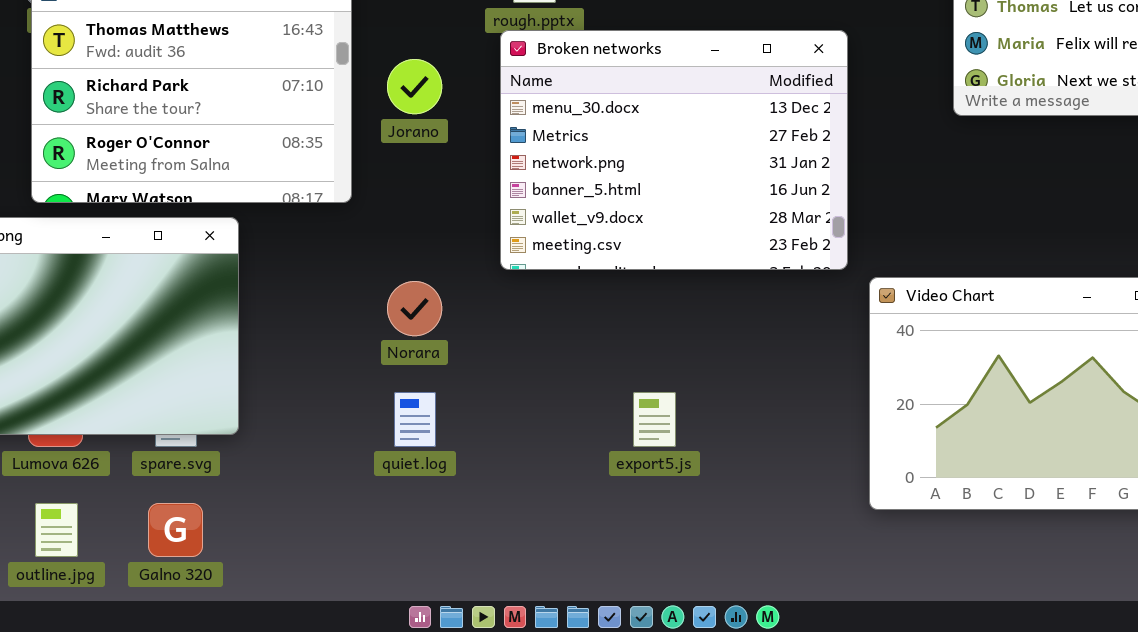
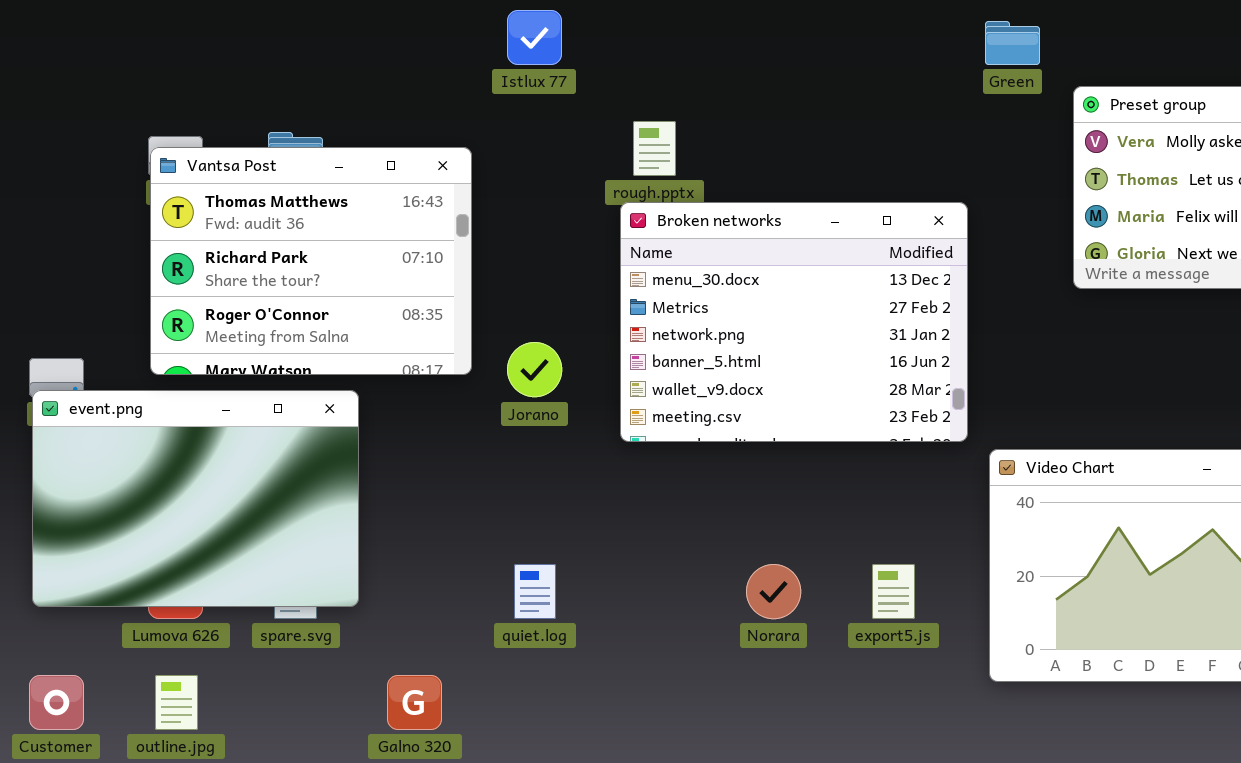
Jorano: [387,59,442,114] -> [507,342,562,397], moved
Norara: [387,281,442,336] -> [746,564,801,619], moved
export5.js: [633,392,676,447] -> [872,564,915,619], moved
Galno 320: [148,503,203,557] -> [387,675,442,730], moved

